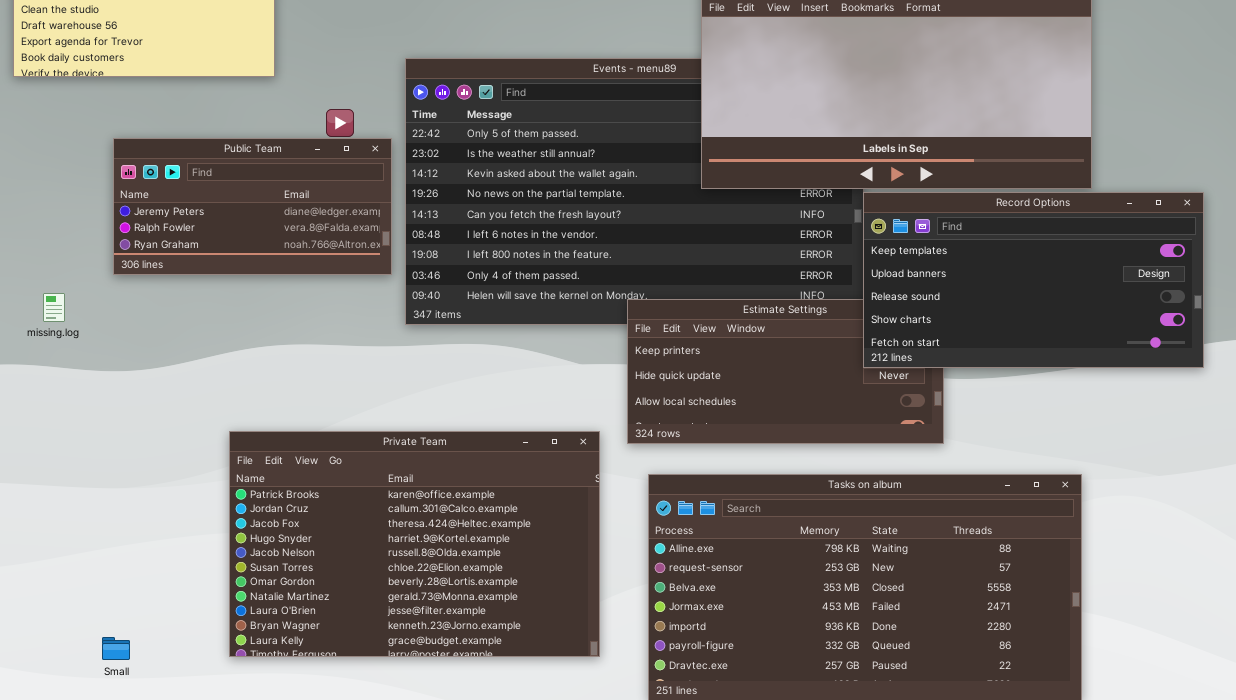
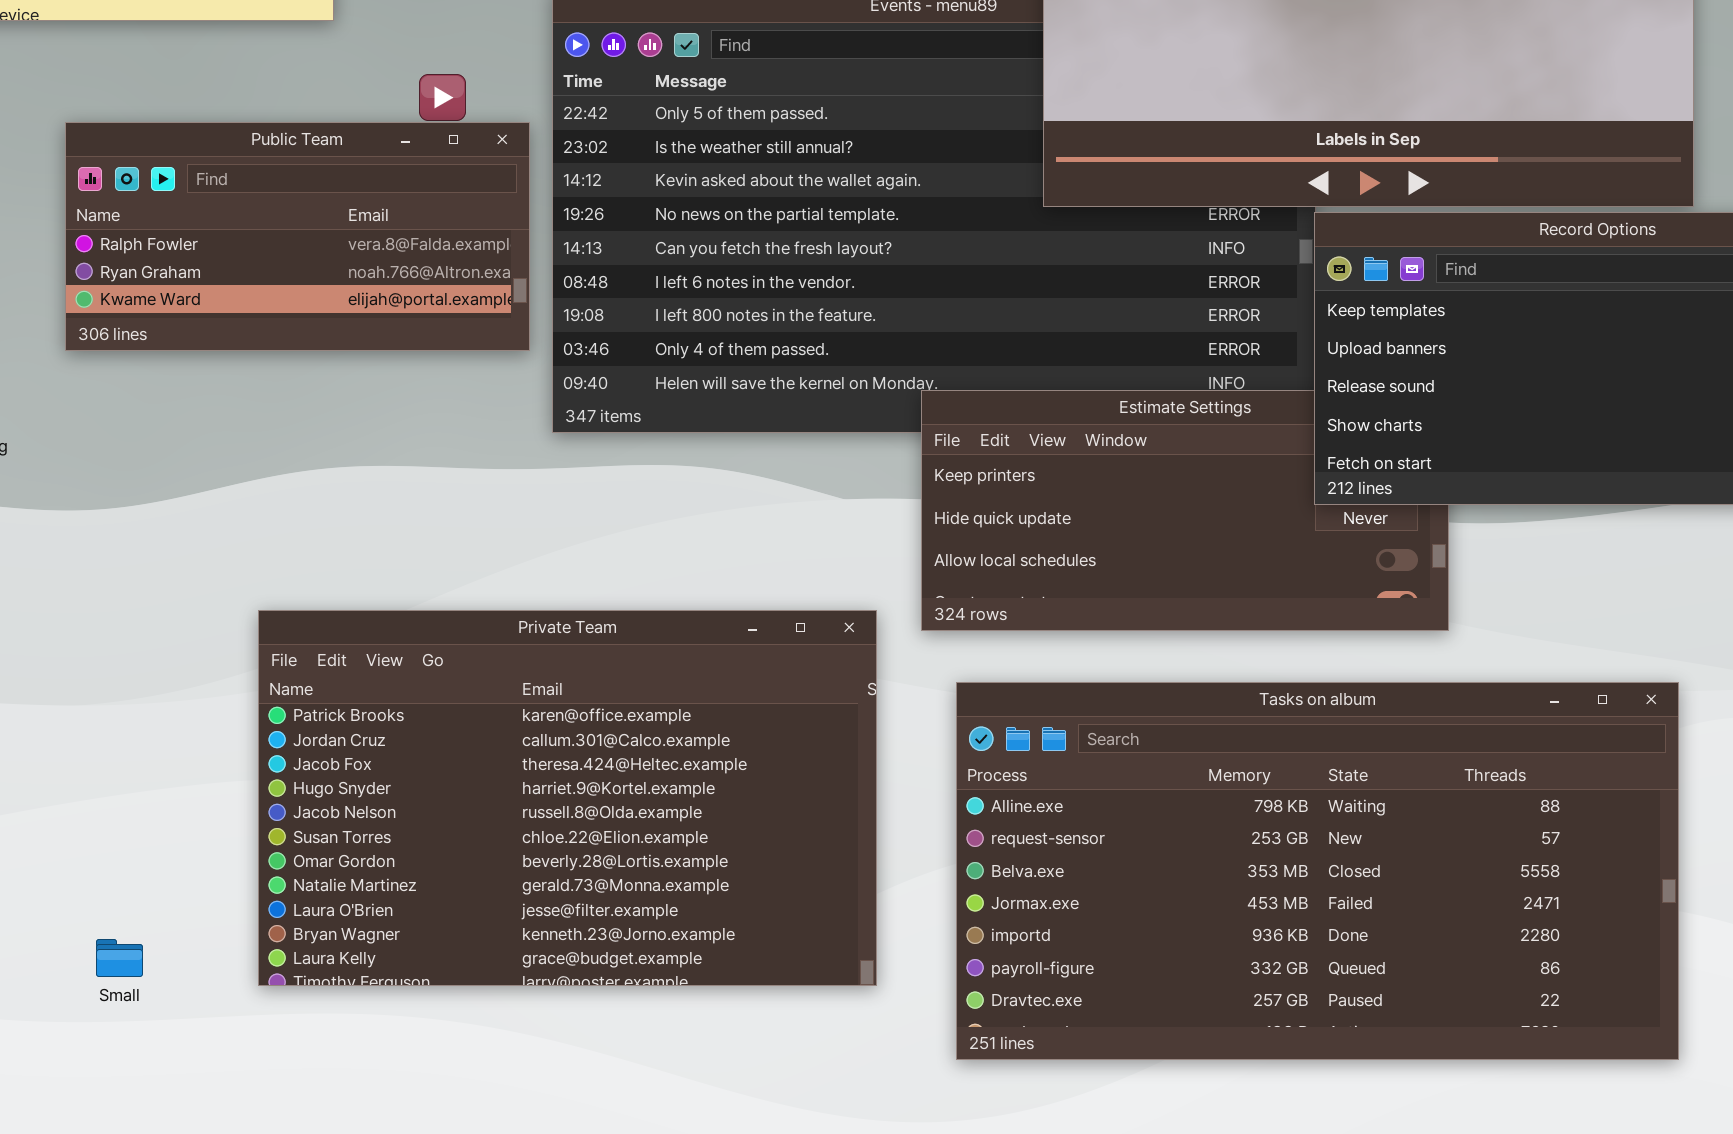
Public Team: [113,138,392,275] -> [65,122,530,351], scrolled down 1 row
Small: [102,637,130,660] -> [96,939,143,977], moved

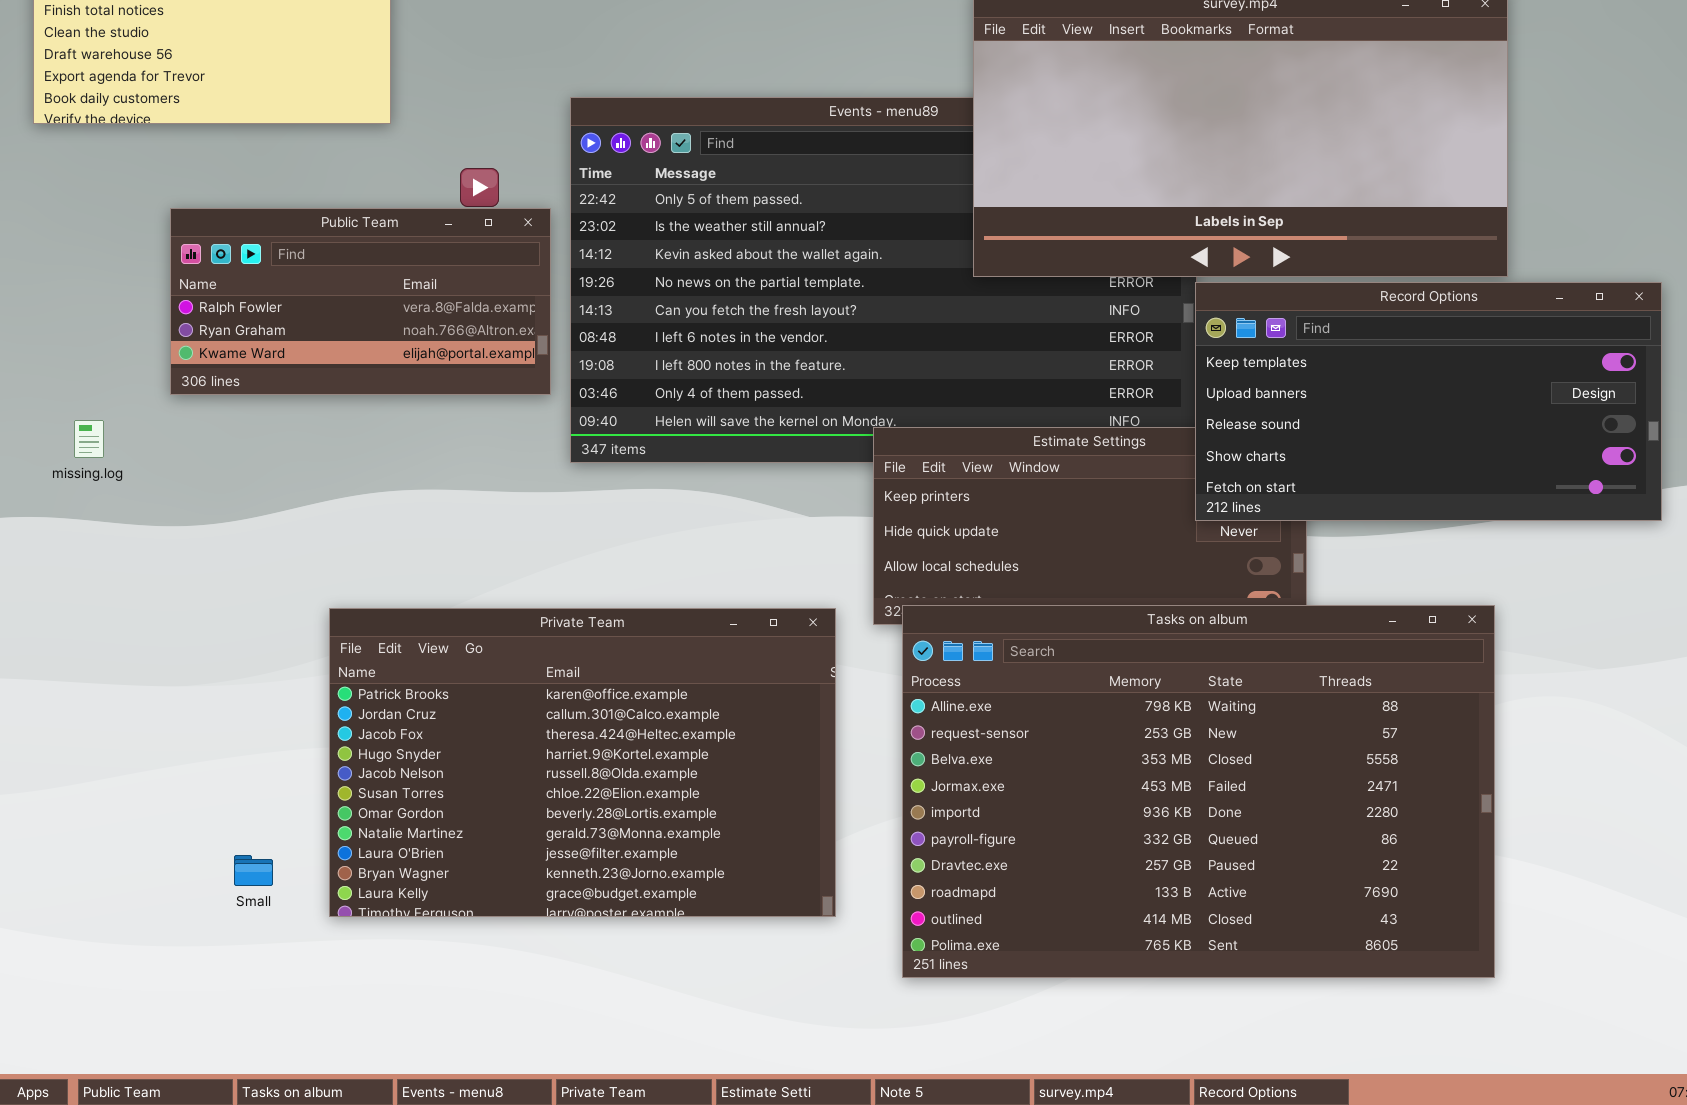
Tasks on album: [956,682,1679,1060] -> [902,605,1495,978], resized
Small: [96,939,143,977] -> [234,855,273,886], moved

